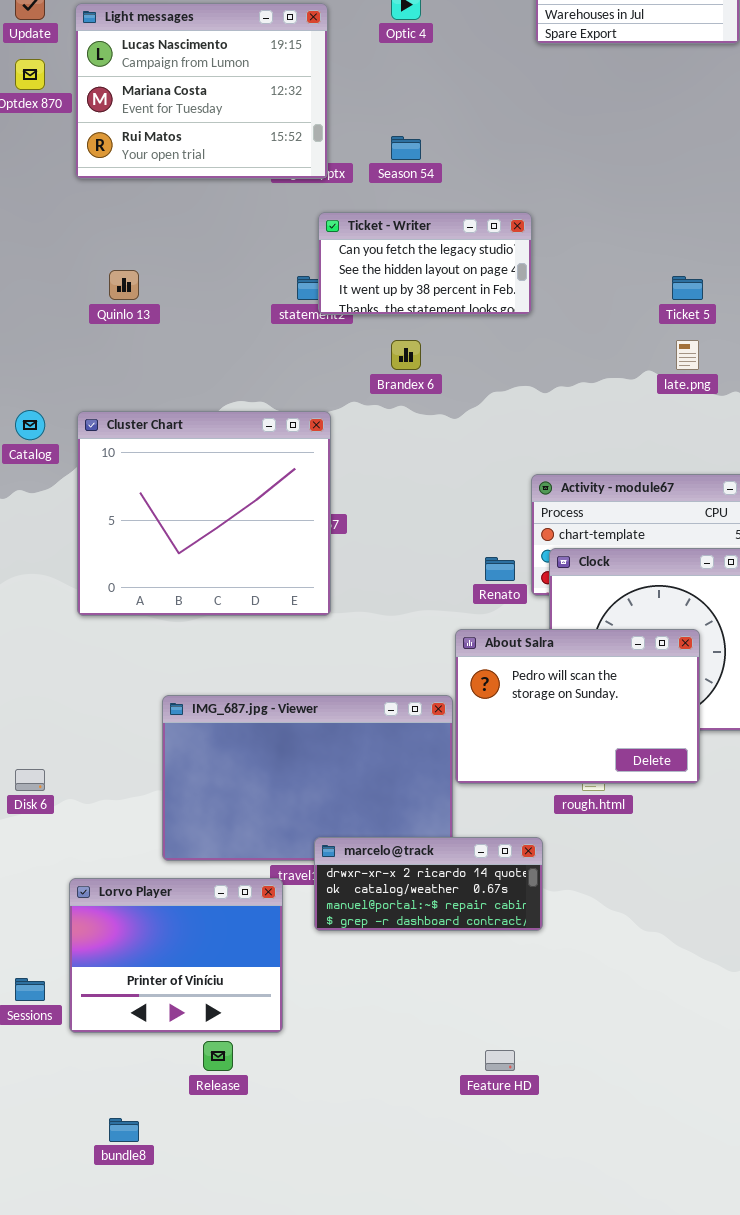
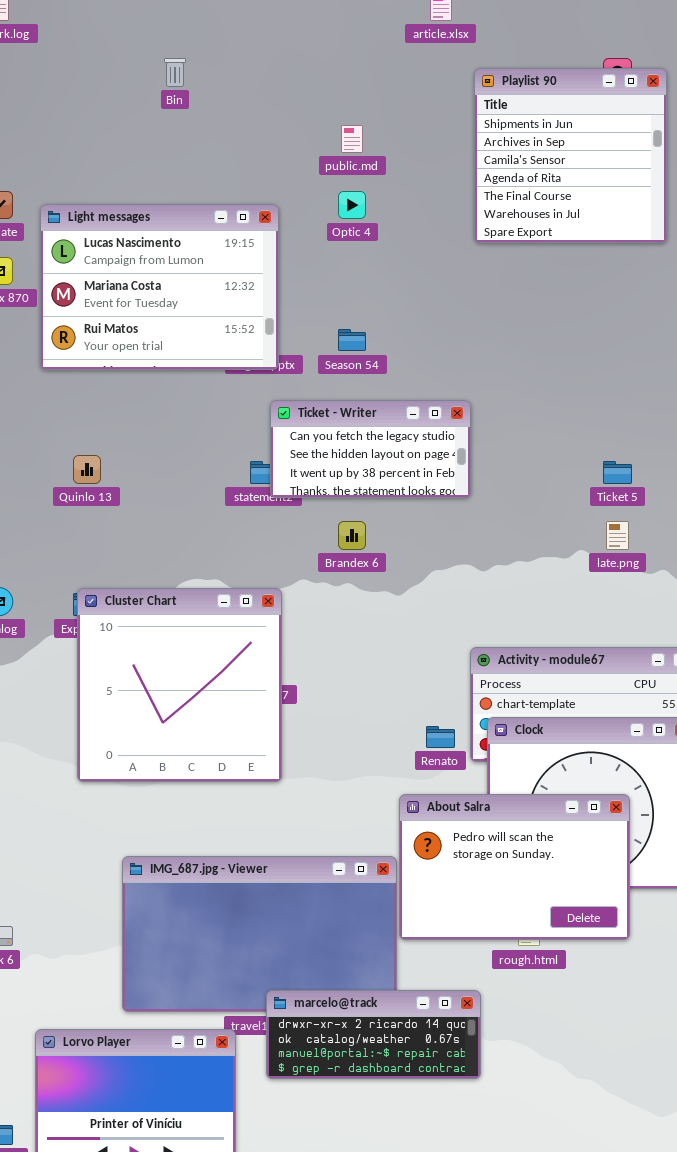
Cluster Chart: [77,411,331,616] -> [77,588,282,782], resized

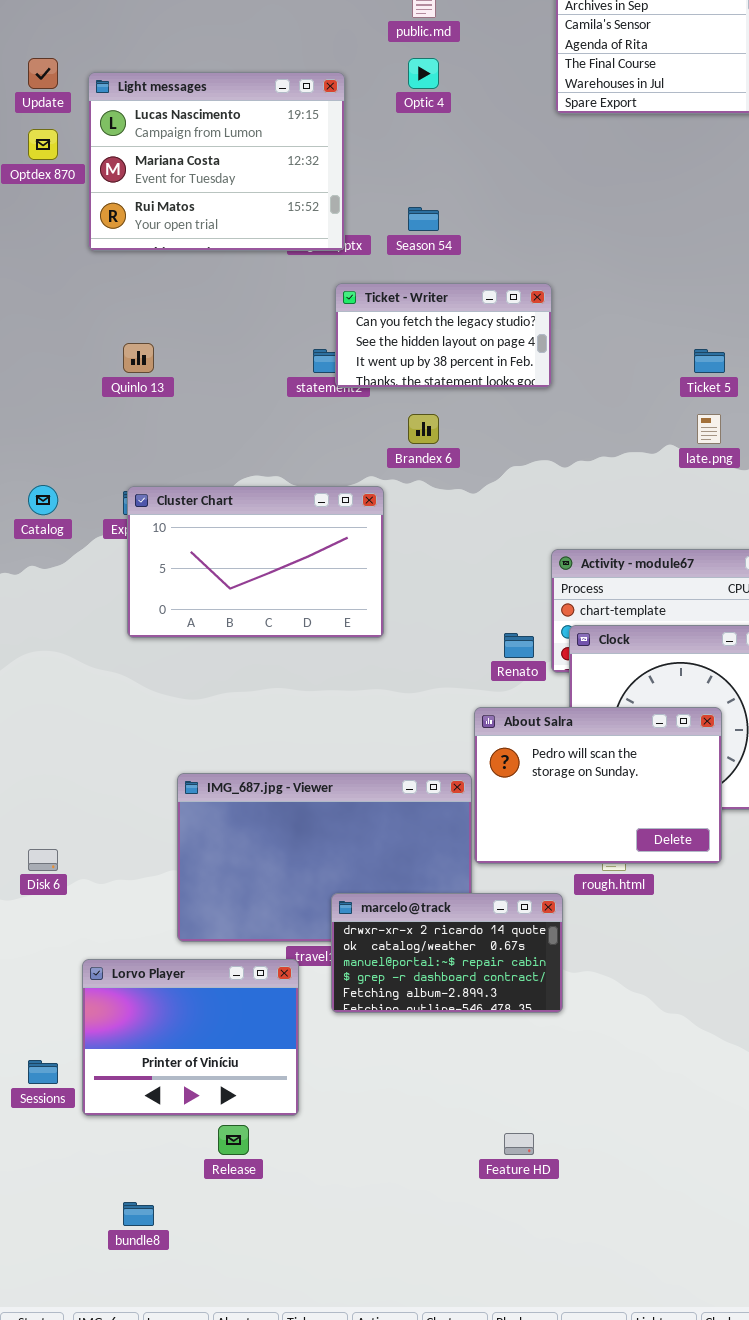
Cluster Chart: [77,588,282,782] -> [127,486,384,638], resized
marcelo@track: [266,990,481,1079] -> [331,893,563,1013], resized

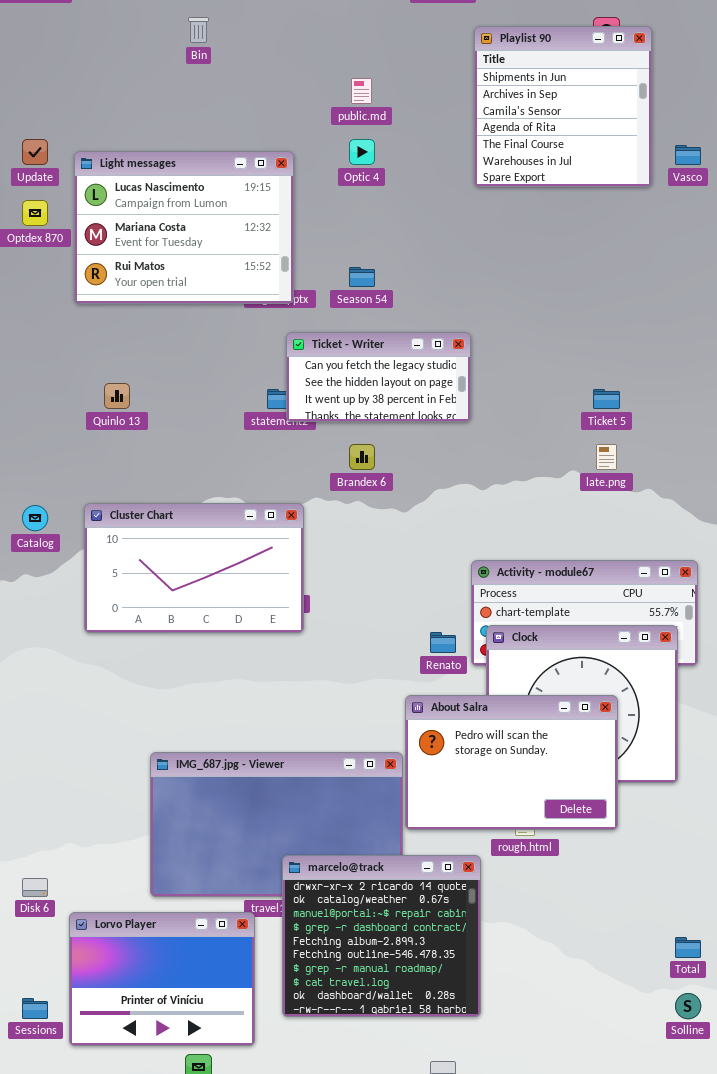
Cluster Chart: [127,486,384,638] -> [84,503,304,633], moved
Disk 6: [28,849,58,871] -> [22,878,48,897], moved
marcelo@track: [331,893,563,1013] -> [282,855,481,1017], resized

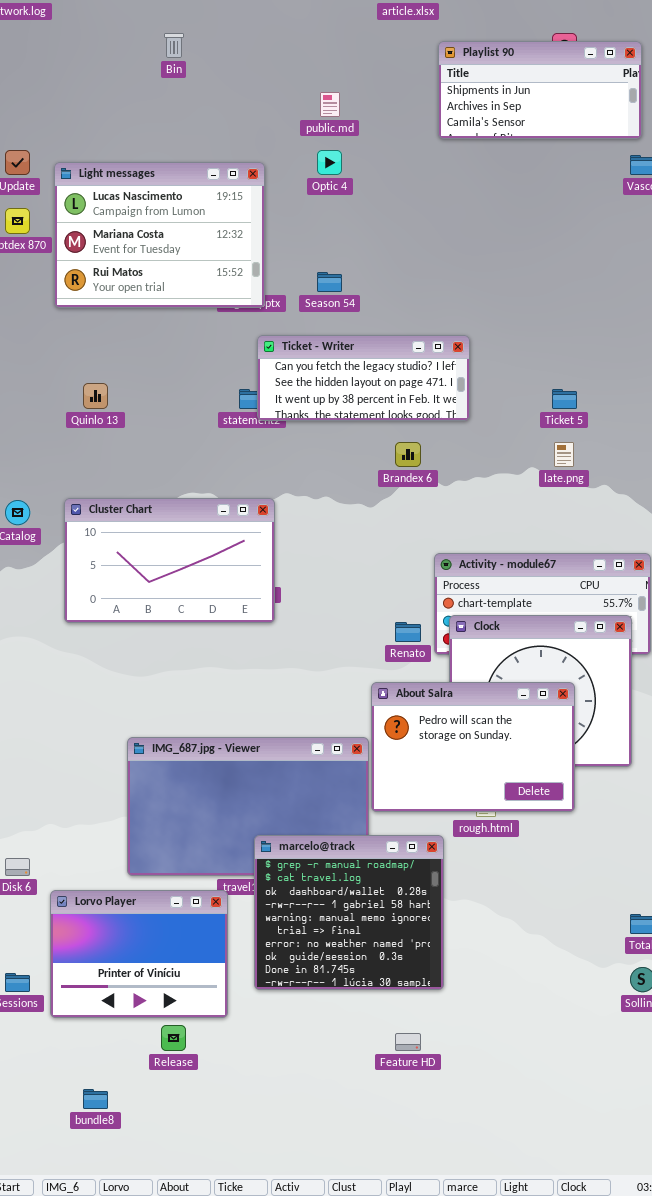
Playlist 90: [474,26,652,187] -> [438,41,642,139], resized
Ticket - Writer: [286,332,471,422] -> [257,335,470,421], resized
Brandex 6: [349,444,375,470] -> [395,442,421,467], moved
marcelo@track: [282,855,481,1017] -> [254,835,444,990], scrolled down 6 rows

